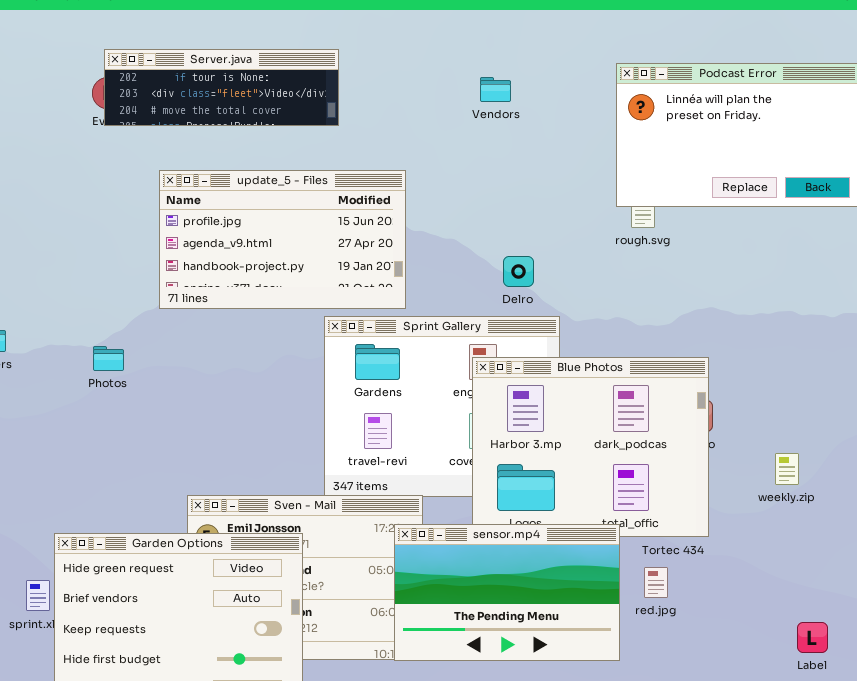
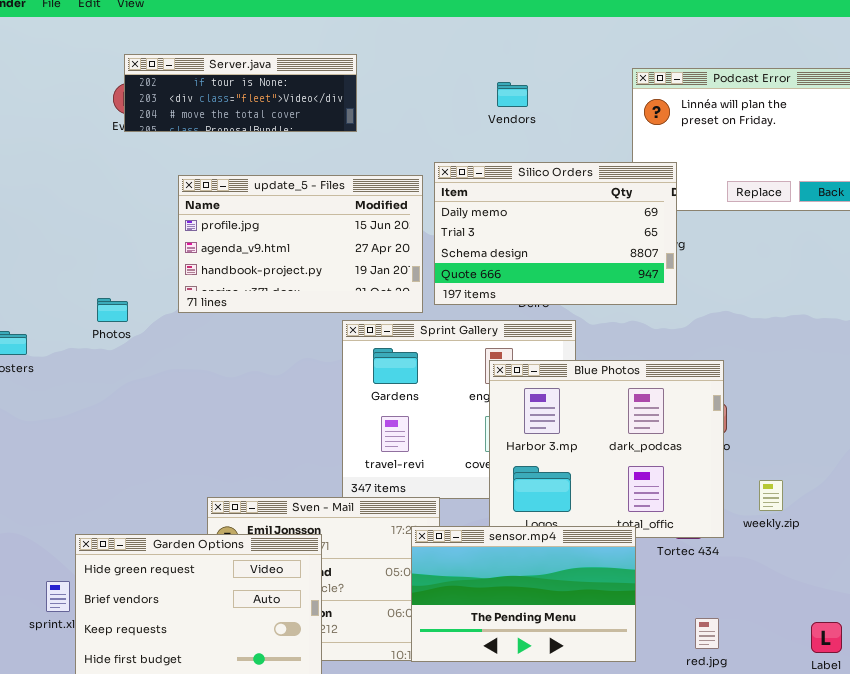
Silico Orders: none -> [434,162,677,305], opened
Photos: [93,346,124,371] -> [97,298,128,322], moved
weekly.zip: [775,453,799,485] -> [759,480,783,511], moved
red.jpg: [644,567,668,598] -> [695,618,719,649], moved

